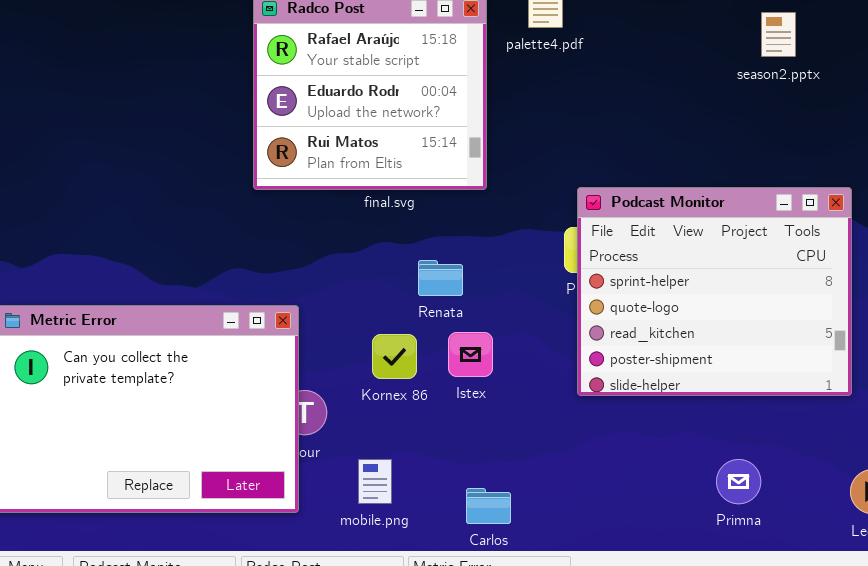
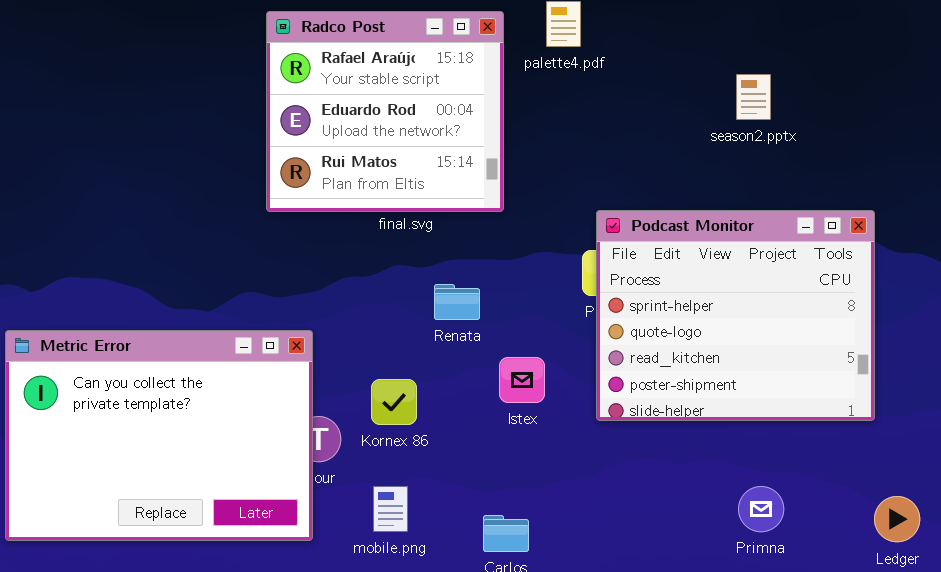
season2.pptx: [761,12,796,57] -> [736,74,771,120], moved
Istex: [448,332,493,377] -> [499,357,545,403], moved
Kornex 86: [372,334,417,379] -> [371,379,417,425], moved

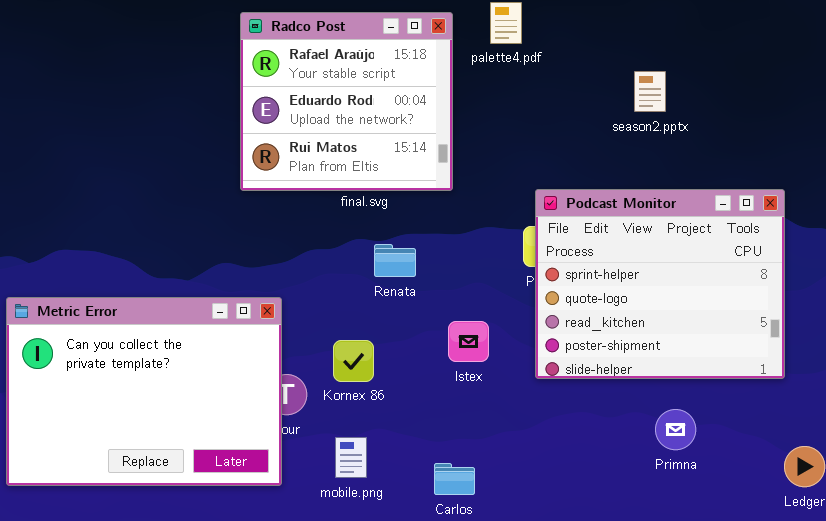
season2.pptx: [736,74,771,120] -> [634,71,666,112], moved
Renata: [434,284,480,320] -> [374,244,416,277], moved
Primna: [738,486,784,532] -> [655,409,696,450], moved

